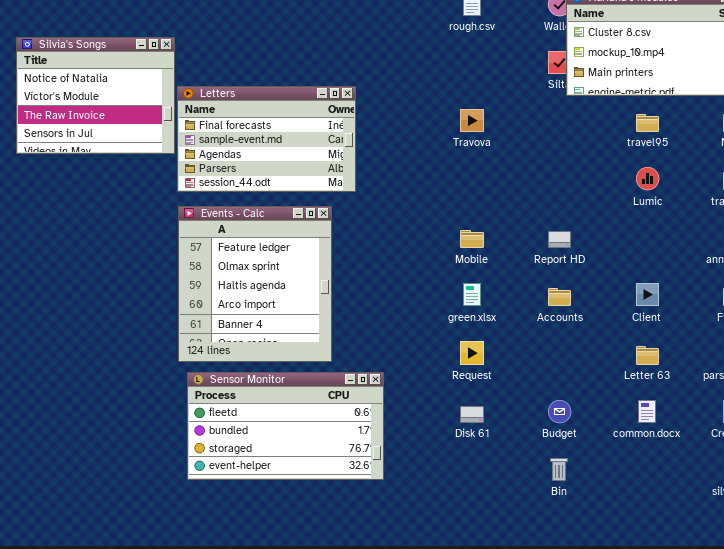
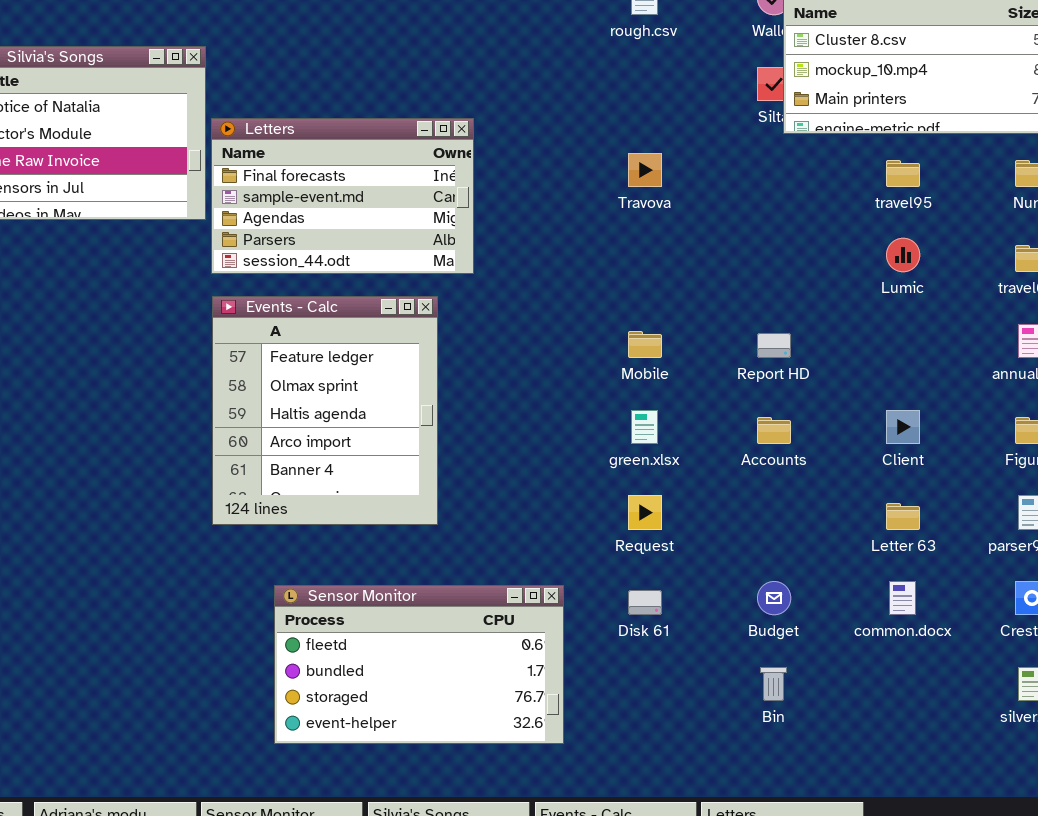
Sensor Monitor: [187,372,384,480] -> [274,585,564,744], moved

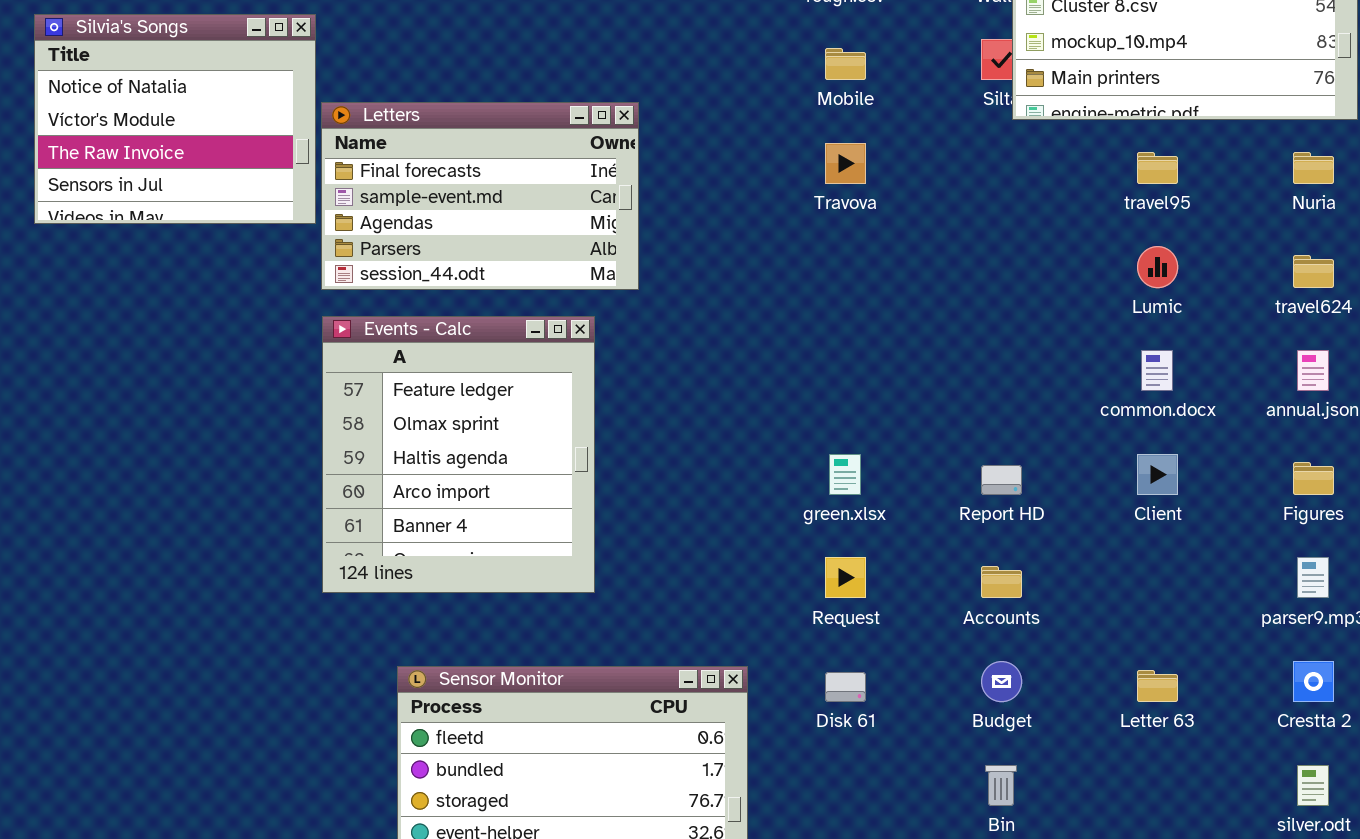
Mobile: [628,331,662,358] -> [825,48,866,80], moved
Report HD: [757,333,791,358] -> [981,465,1022,495], moved
Accounts: [757,417,791,444] -> [981,566,1022,598], moved
Letter 63: [886,503,920,530] -> [1137,670,1178,702], moved
common.docx: [889,581,916,615] -> [1141,350,1173,391], moved

